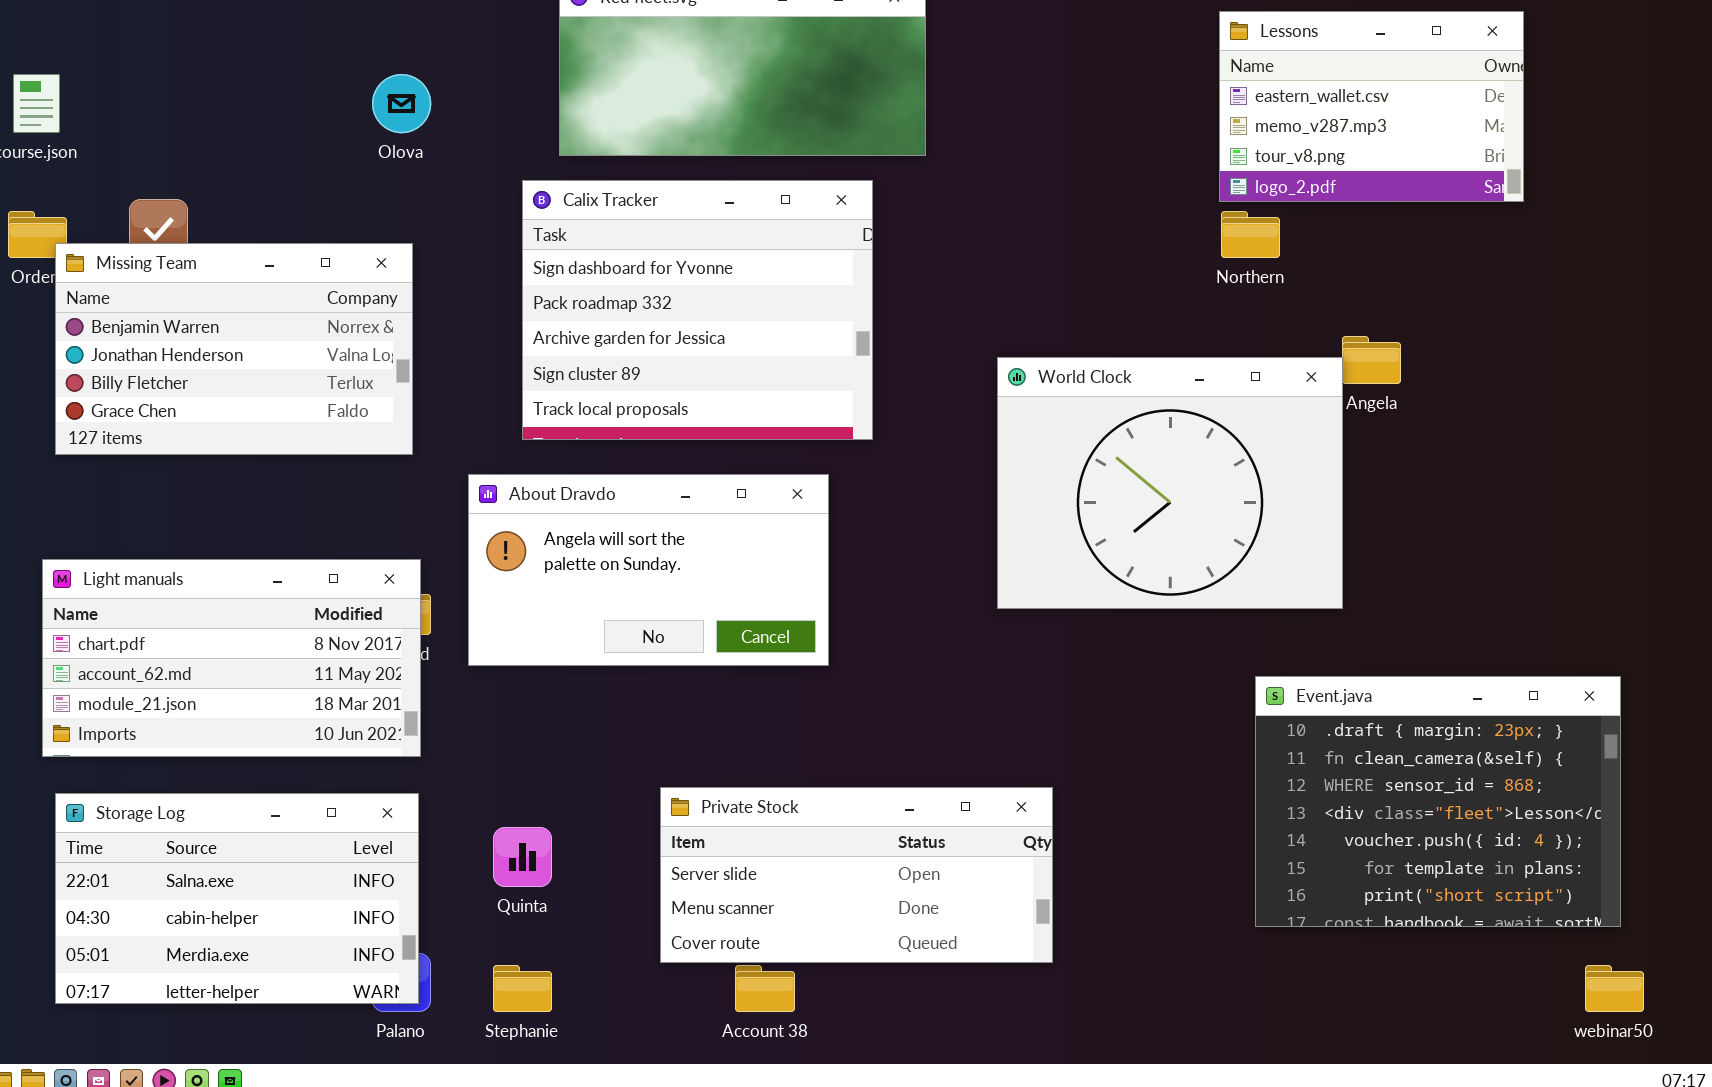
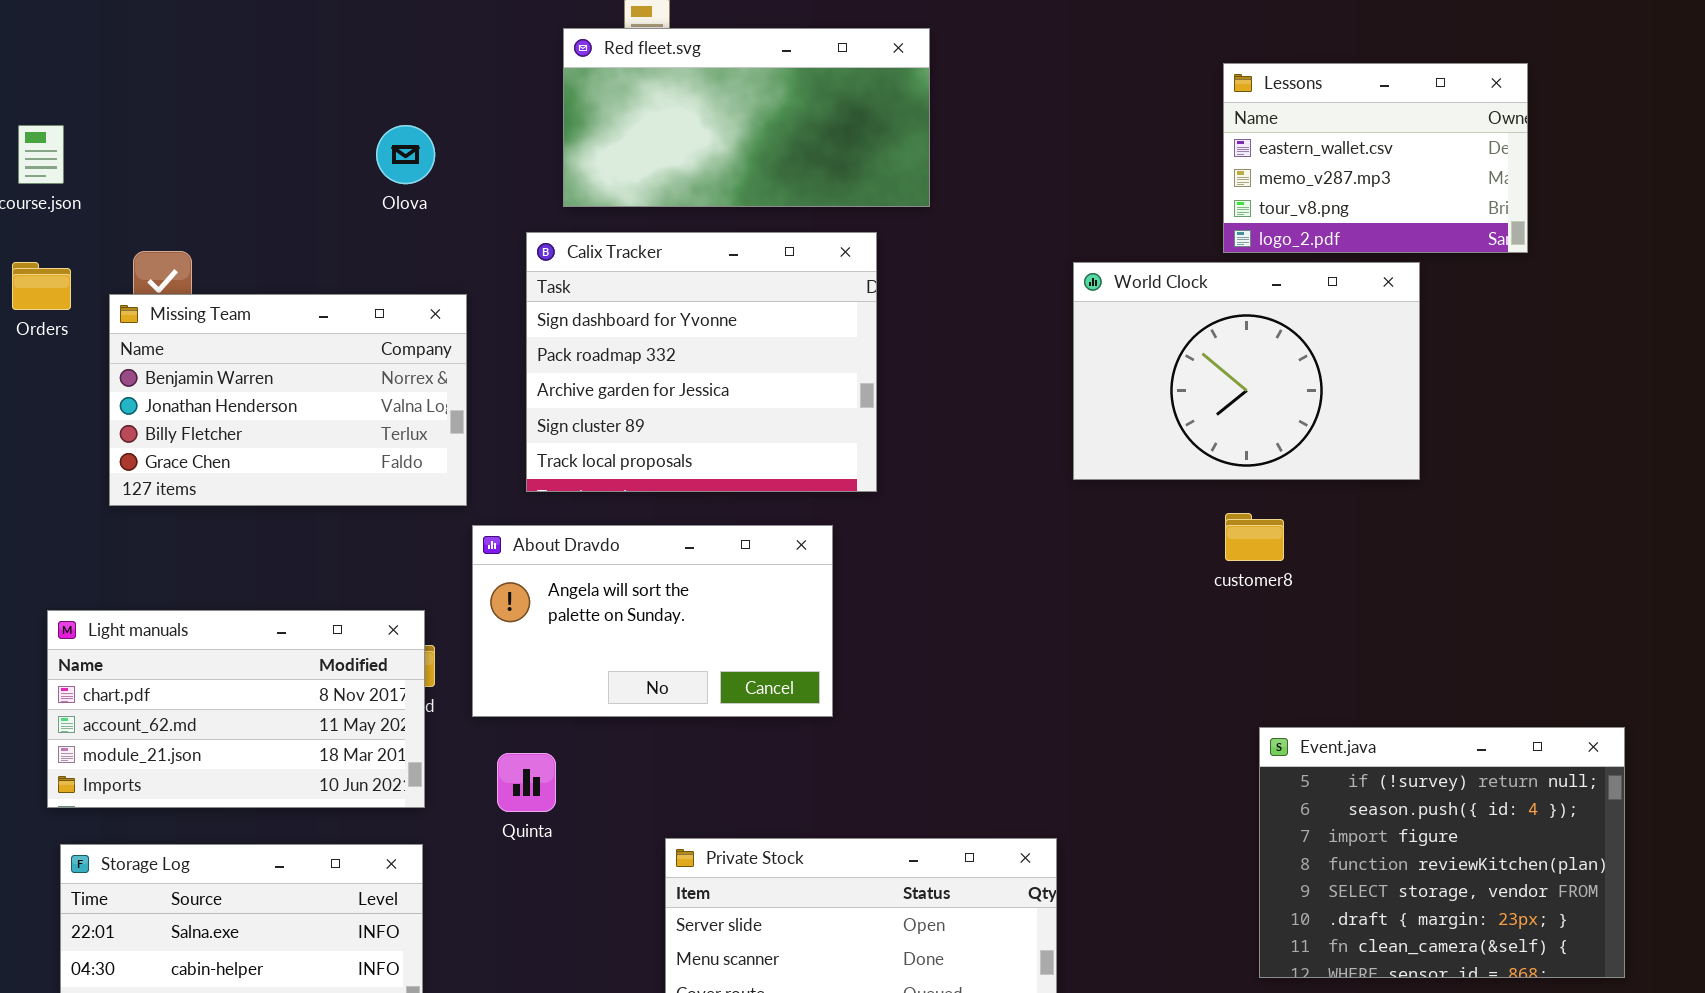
Missing Team: [55,243,413,455] -> [109,294,467,506], moved
World Clock: [997,357,1343,609] -> [1073,262,1420,480], moved, resized
Event.java: [1255,676,1621,927] -> [1259,727,1625,978], scrolled up 5 rows
Quinta: [493,827,552,887] -> [497,753,556,812], moved

